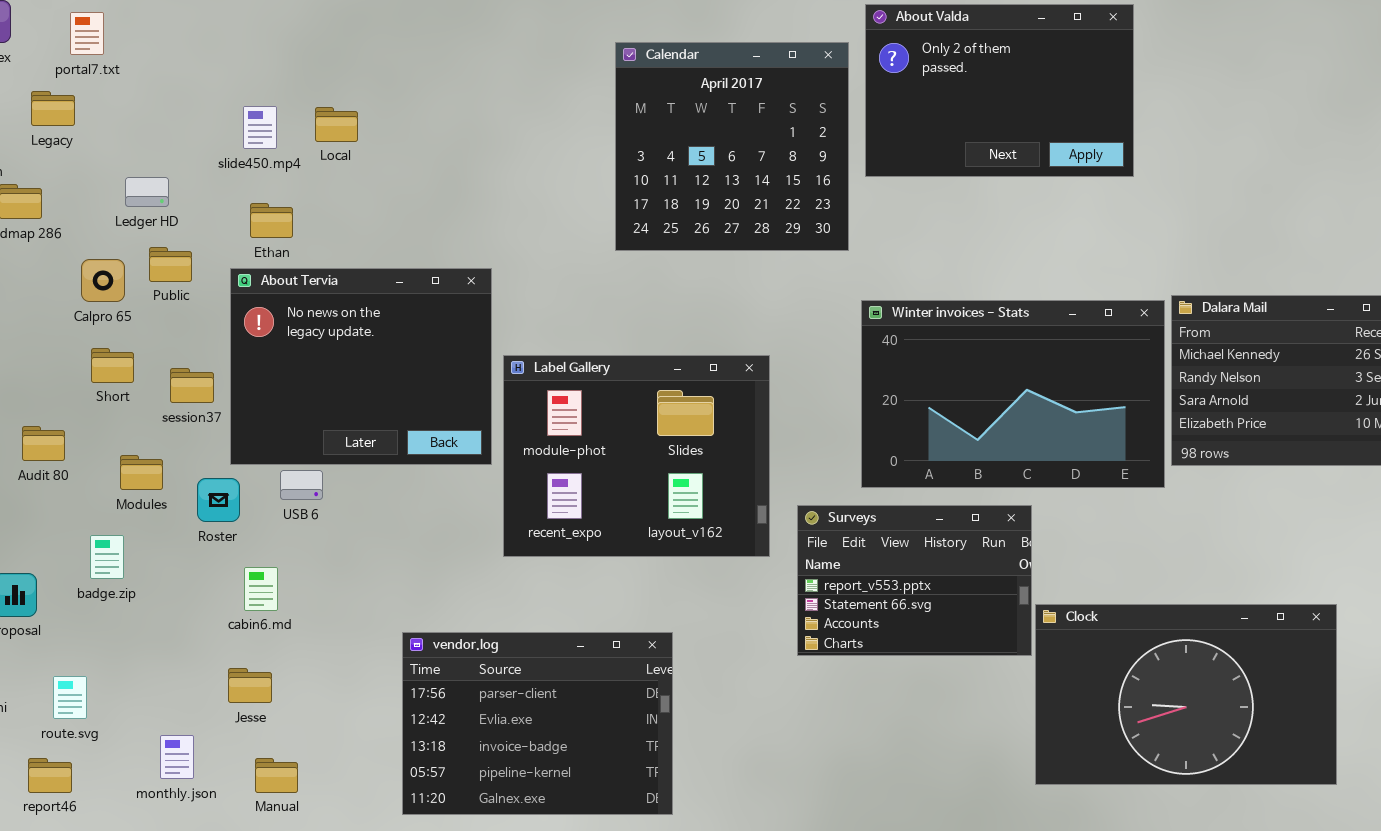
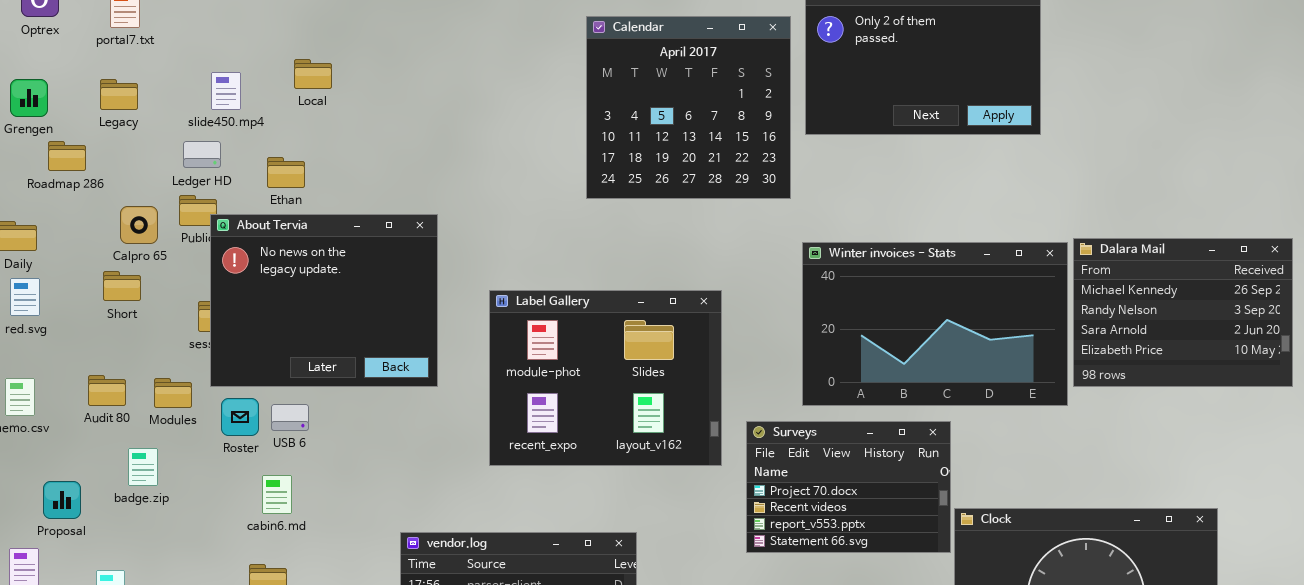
Legacy: [31,91,75,126] -> [100,79,138,110], moved
slide450.mp4: [243,106,277,149] -> [211,72,241,110], moved
Local: [315,107,358,142] -> [294,59,332,89], moved
Ledger HD: [125,177,169,207] -> [183,141,221,168], moved
About Tervia: [230,268,492,465] -> [210,214,438,387], moved
Short: [91,348,134,383] -> [103,271,141,301], moved
Audit 80: [22,426,65,461] -> [88,375,126,406], moved
USB 6: [280,470,323,500] -> [271,404,309,431], moved
Surveys: [797,505,1032,656] -> [746,421,951,553], scrolled up 2 rows

